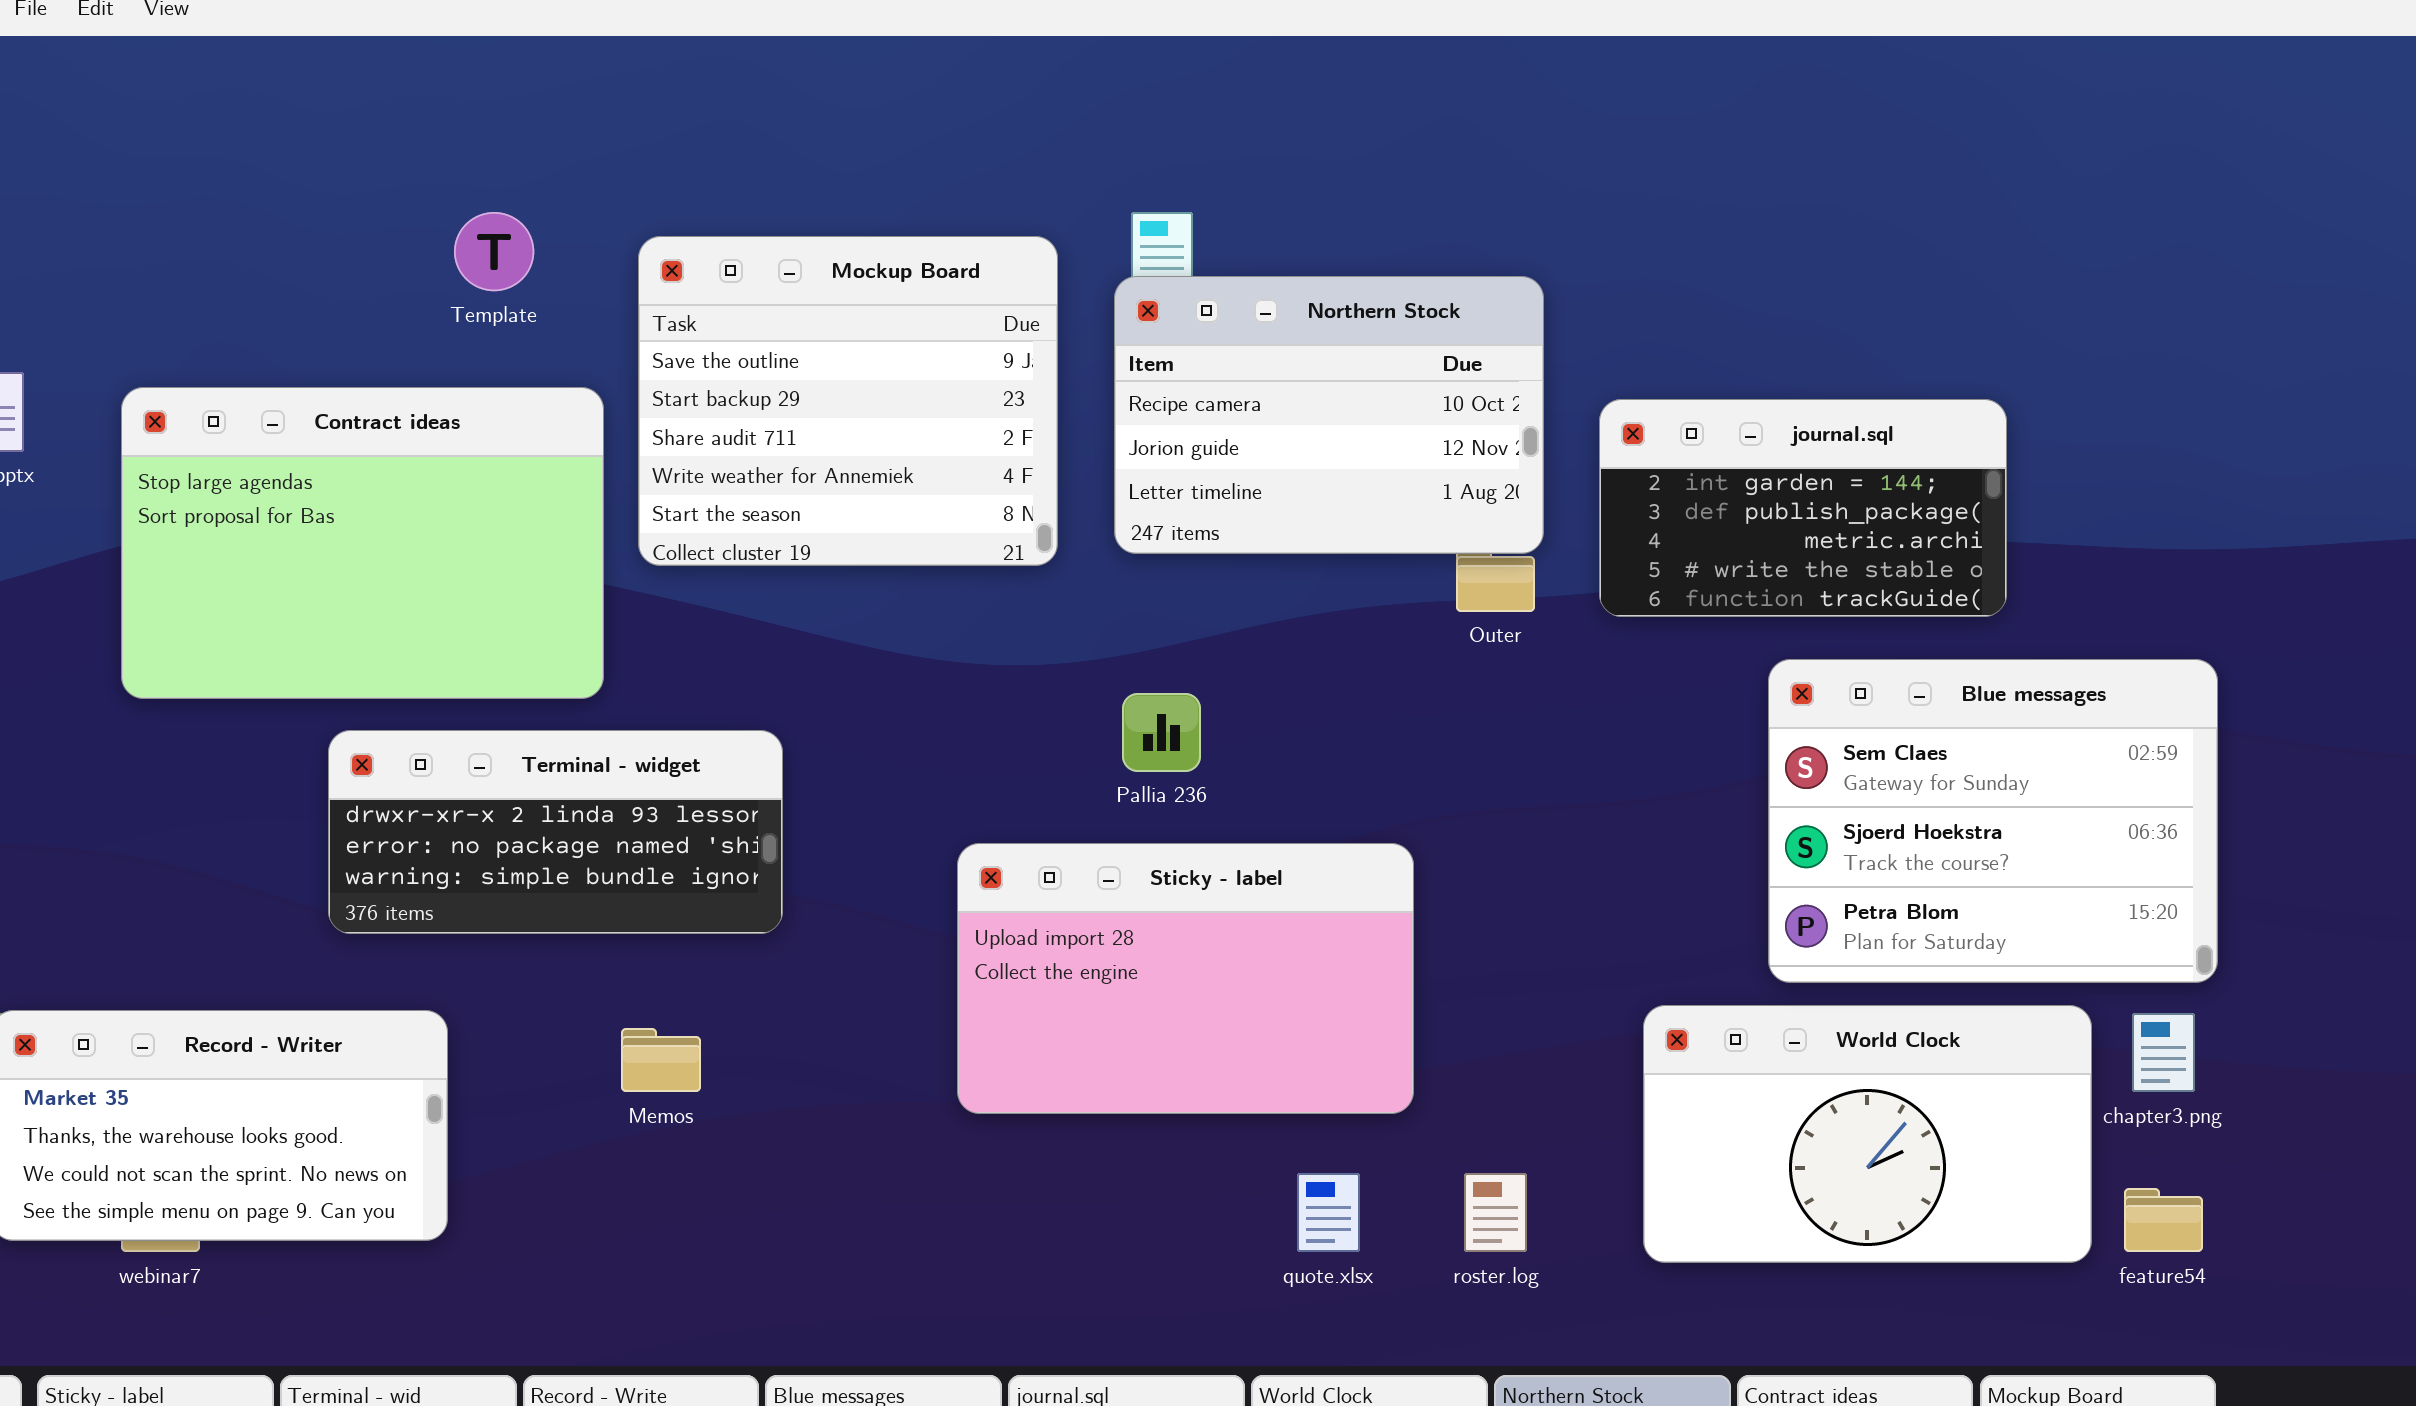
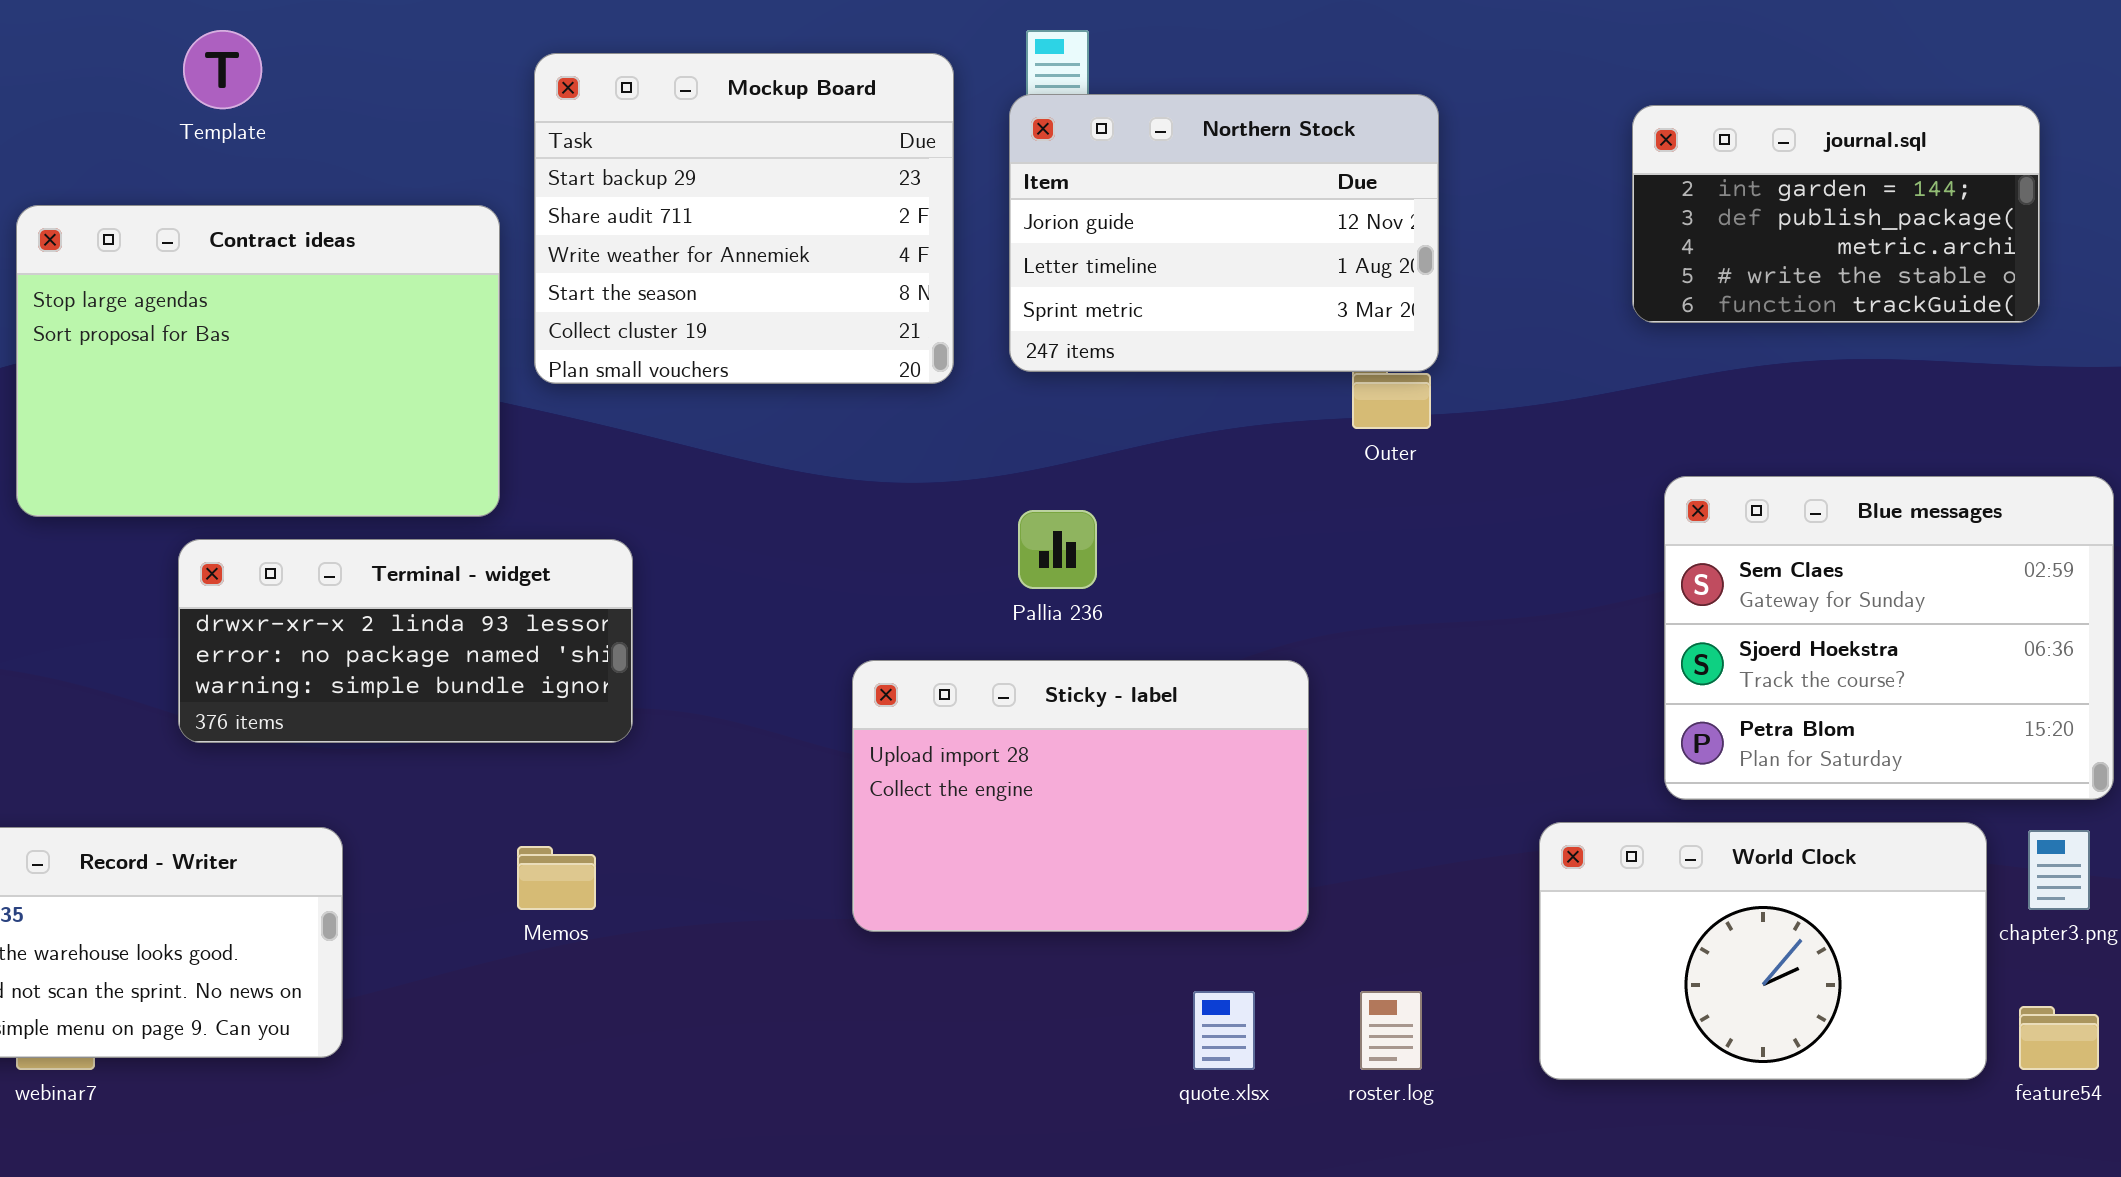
Template: [454,212,534,291] -> [183,30,262,109], moved
Mockup Board: [638,236,1058,566] -> [534,53,954,384], scrolled down 1 row
Northern Stock: [1114,276,1544,554] -> [1009,94,1439,372], scrolled down 1 row
journal.sql: [1599,399,2007,617] -> [1632,105,2040,323], moved
Terminal - widget: [328,730,783,934] -> [178,539,633,743], moved

